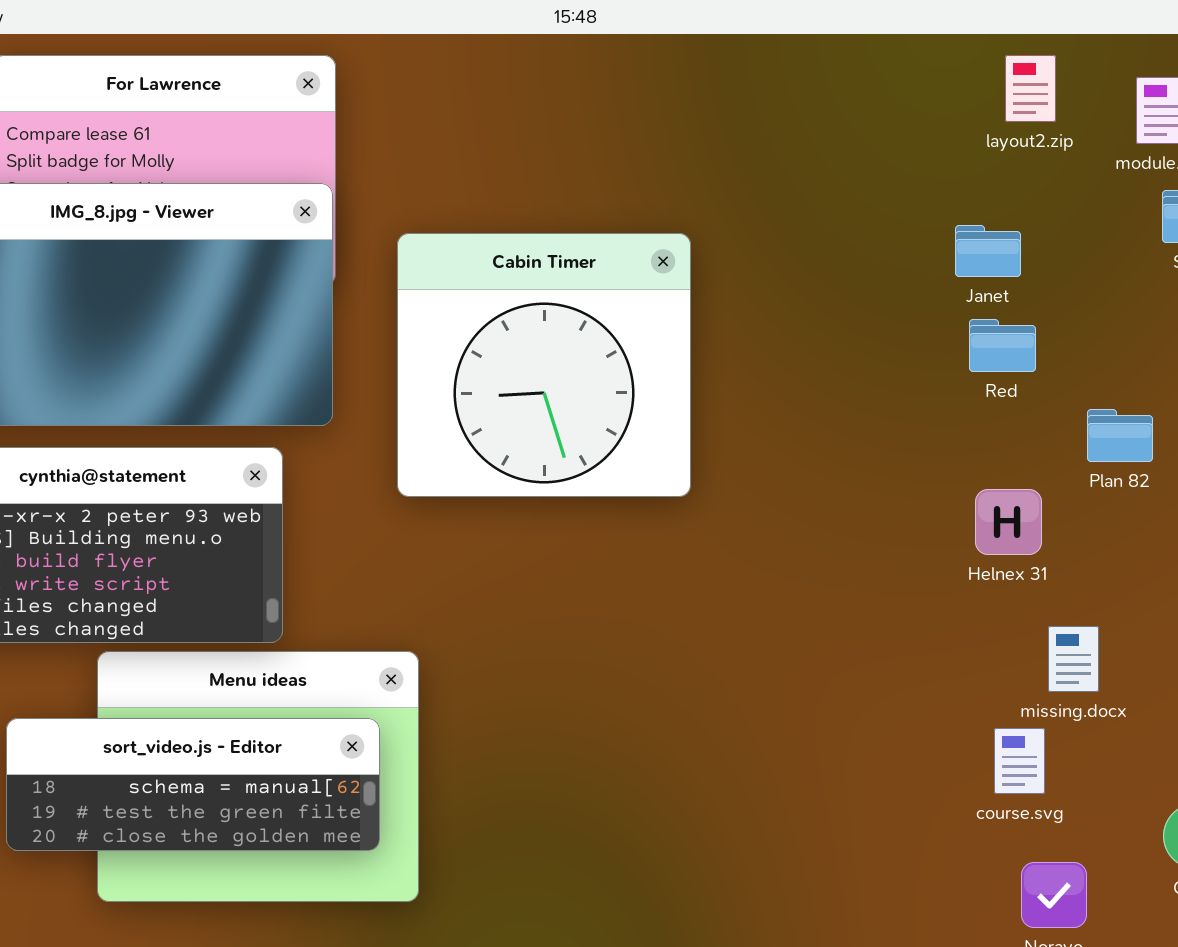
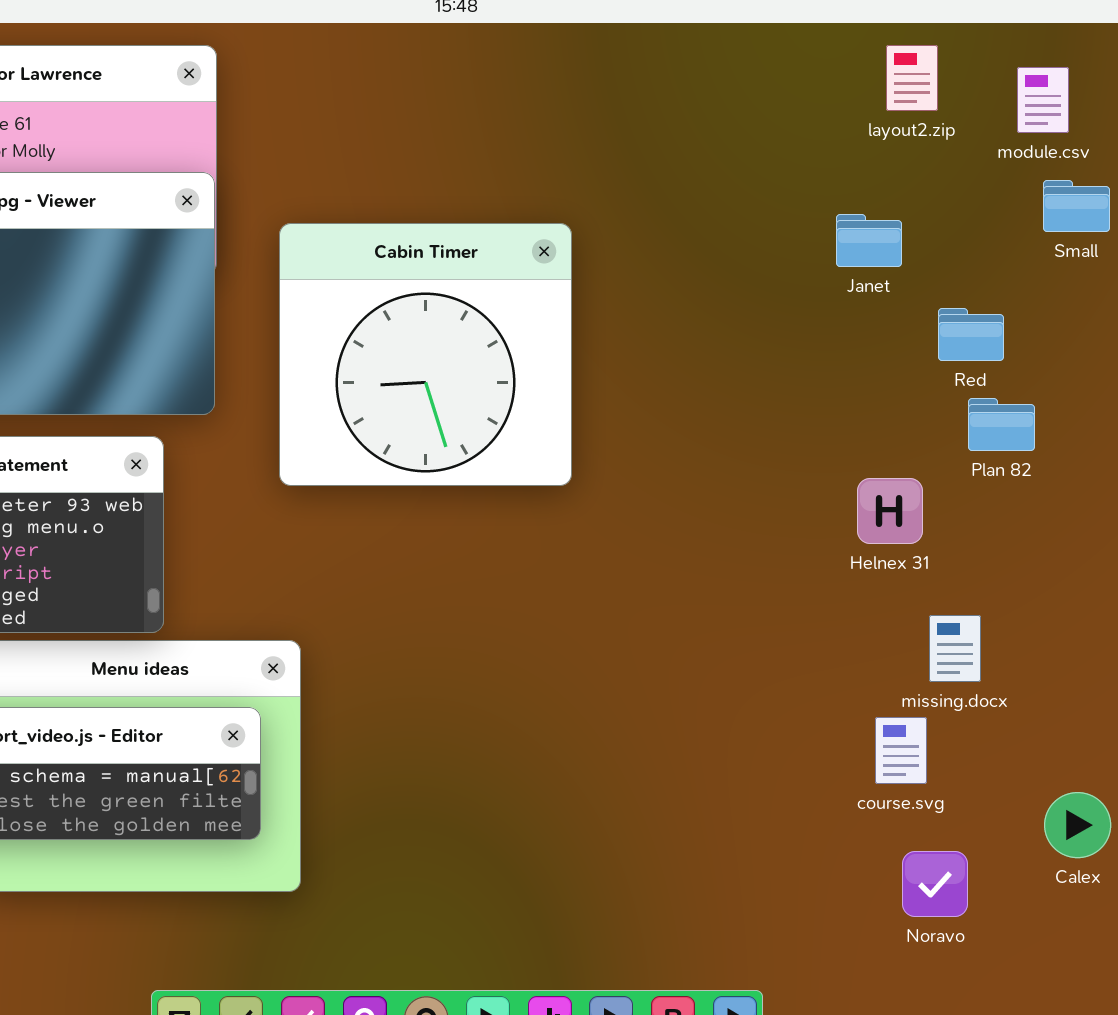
Red: [969,319,1036,372] -> [938,308,1004,361], moved

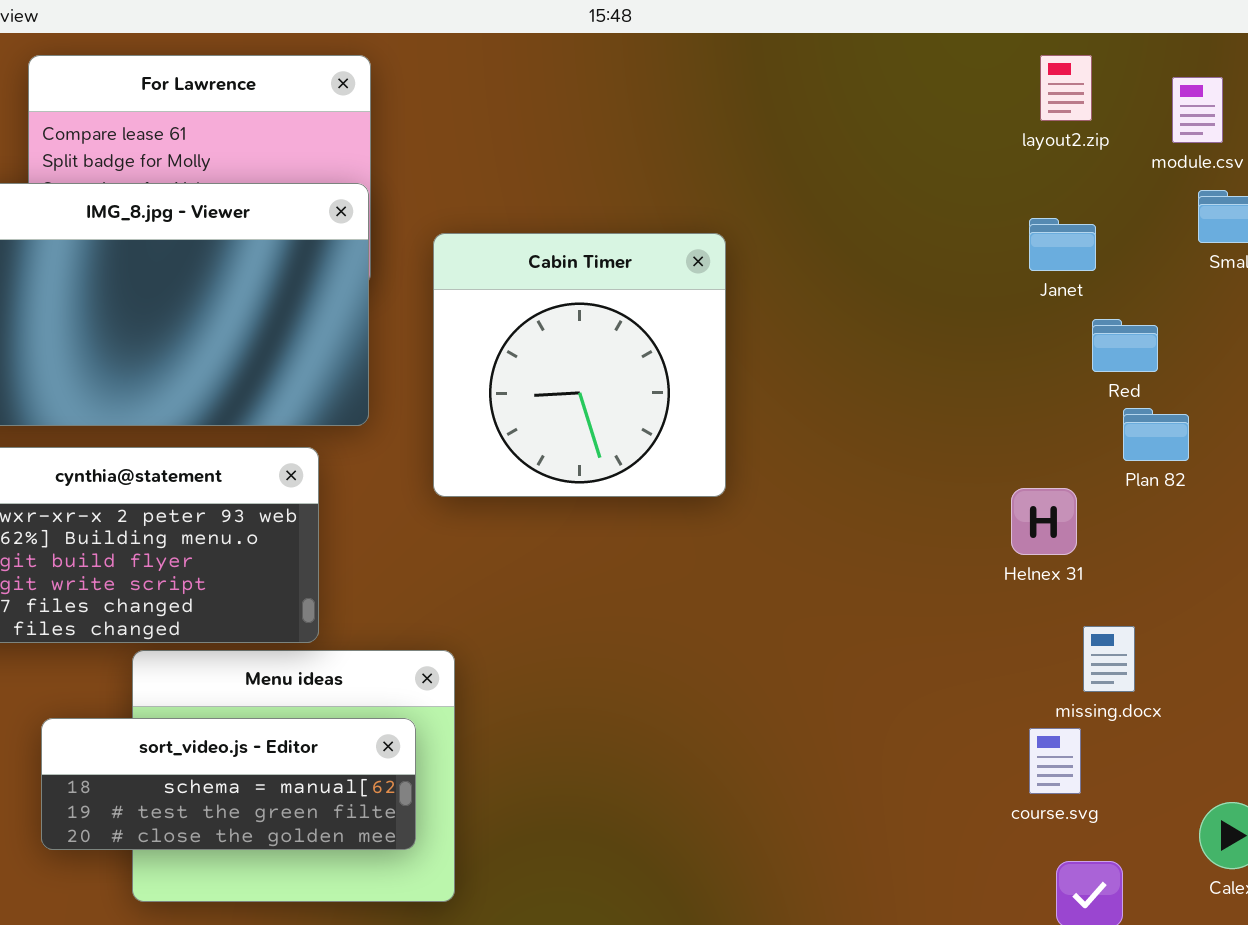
Janet: [836,214,902,267] -> [1029,218,1096,271], moved

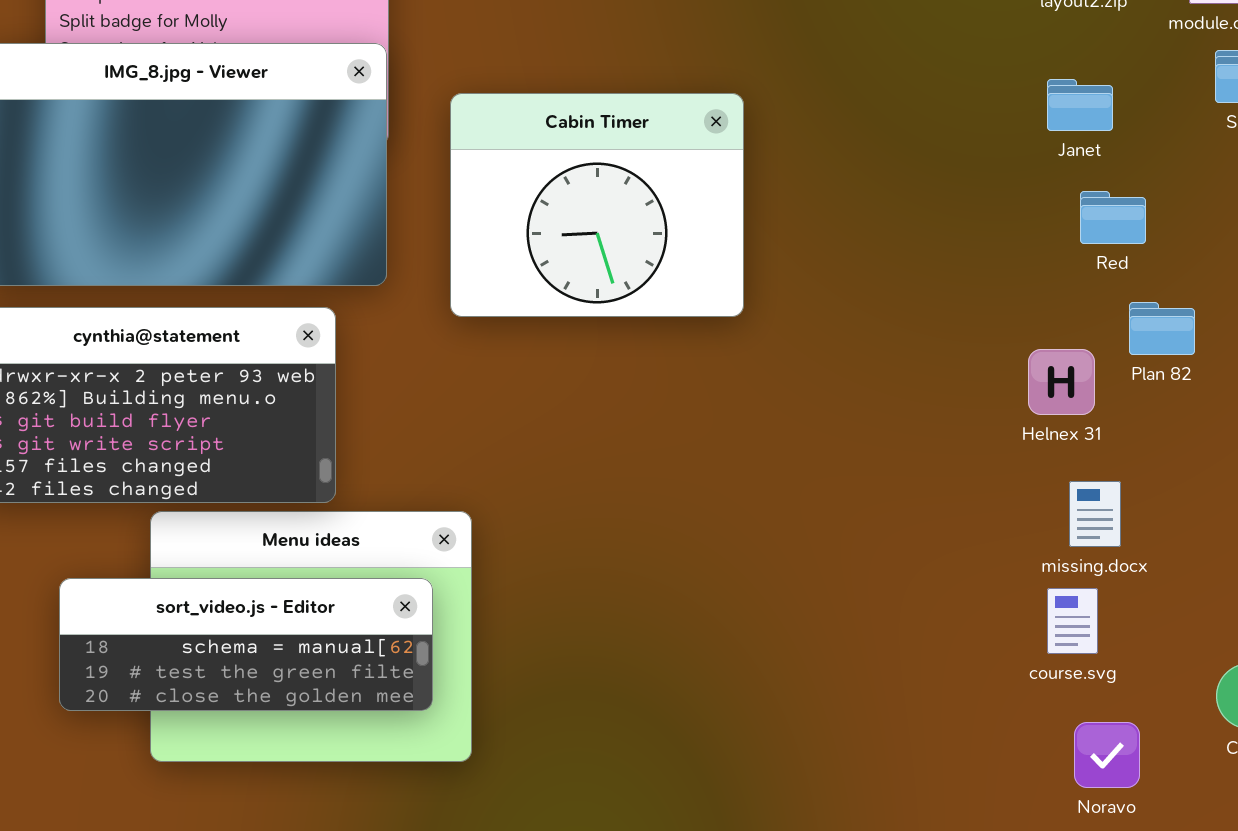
Cabin Timer: [433,233,726,497] -> [450,93,744,317], resized
Red: [1092,319,1158,372] -> [1080,191,1146,244], moved
Plan 82: [1123,408,1189,461] -> [1129,302,1195,355], moved
missing.docx: [1083,626,1135,692] -> [1069,481,1121,547], moved

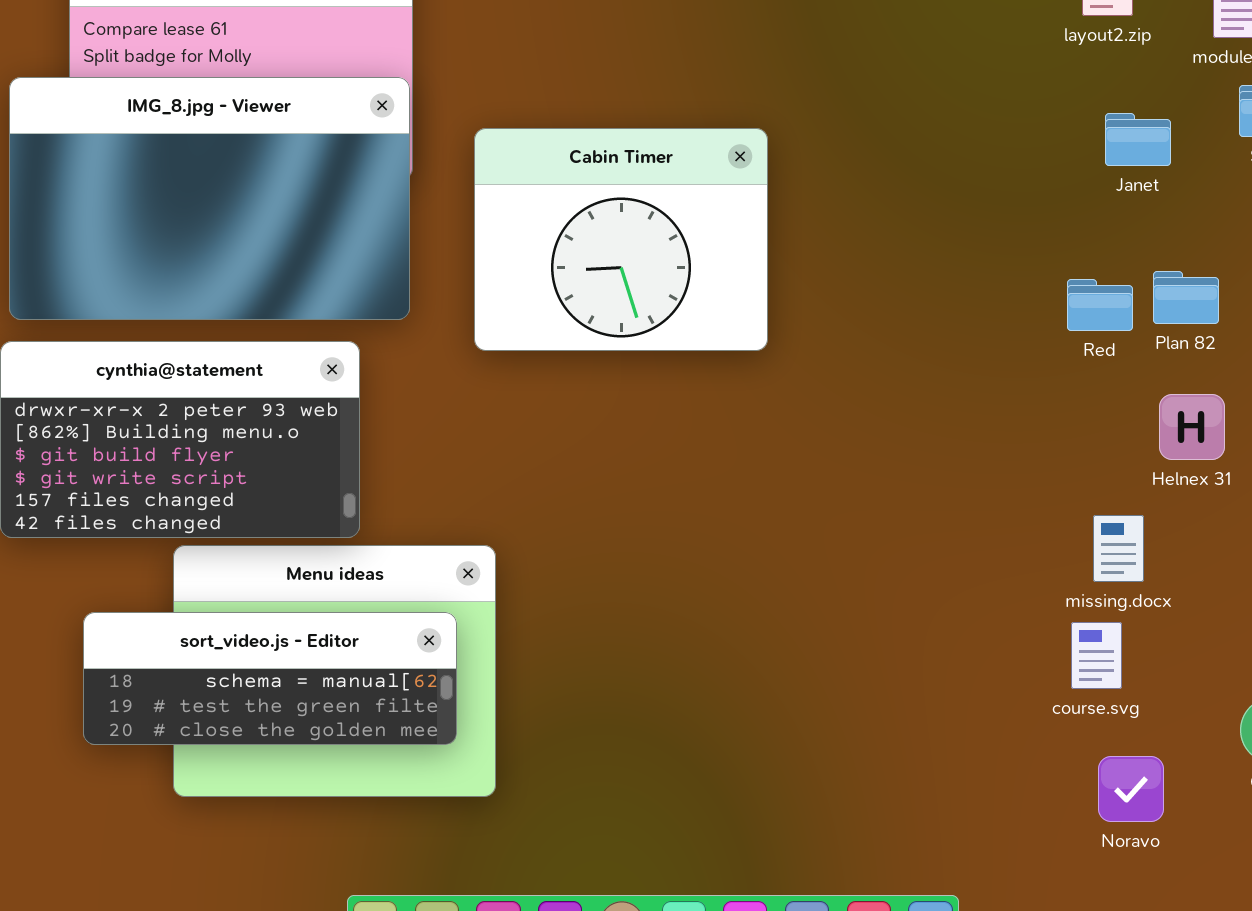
Janet: [1047,79,1113,131] -> [1105,113,1171,166], moved
Red: [1080,191,1146,244] -> [1067,279,1133,331], moved
Plan 82: [1129,302,1195,355] -> [1153,271,1219,324], moved
Helnex 31: [1028,349,1095,415] -> [1159,394,1225,460], moved

